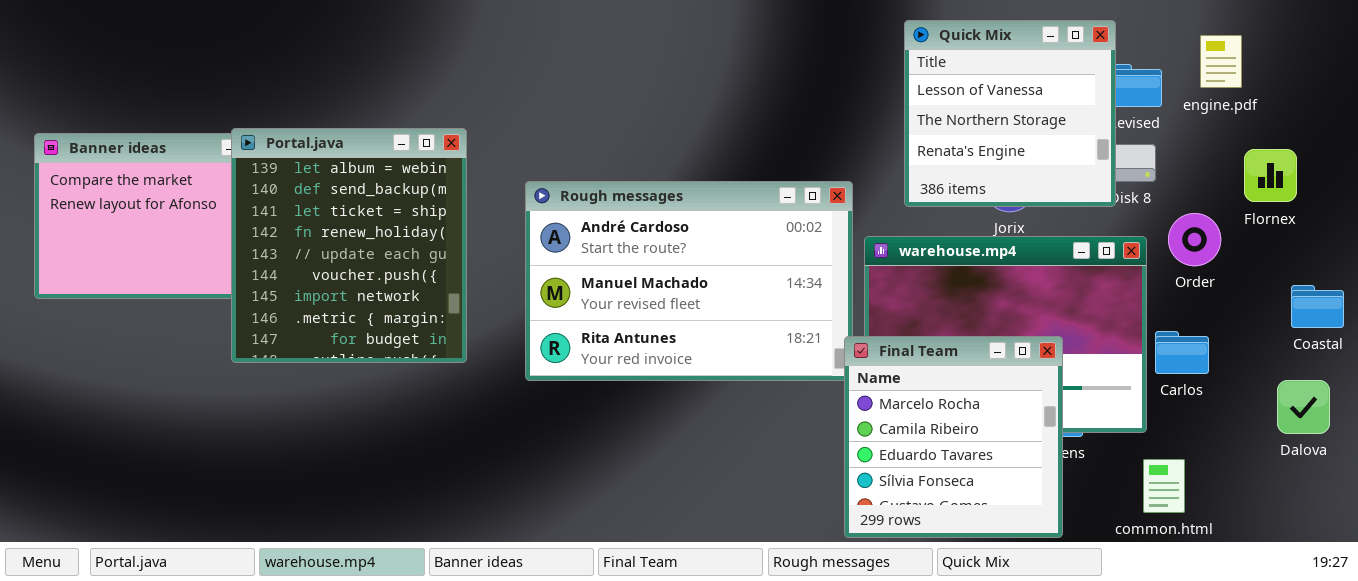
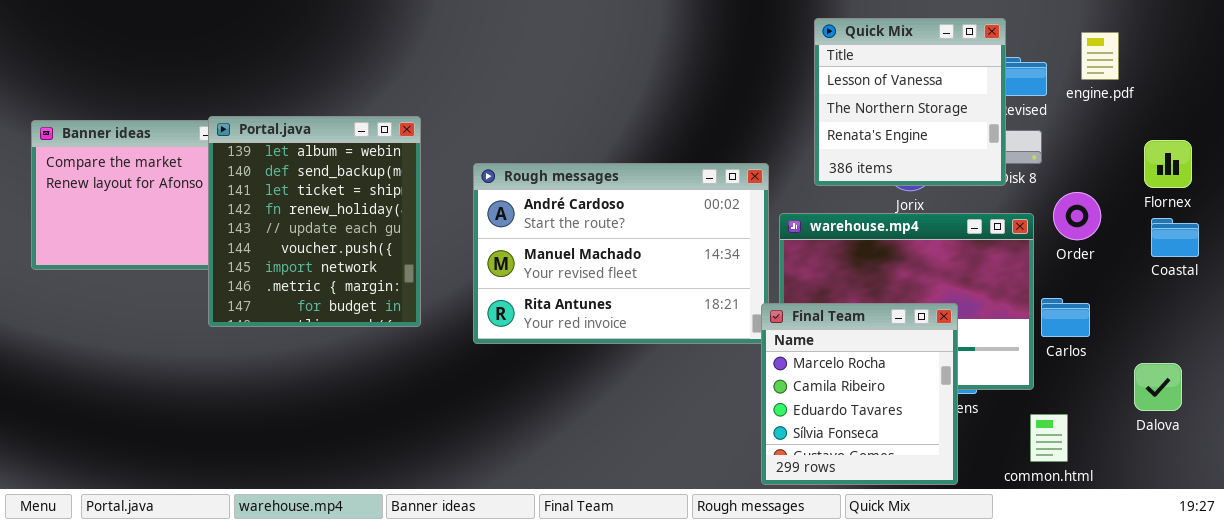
Flornex: [1244,149,1297,202] -> [1144,140,1192,188], moved
Coastal: [1291,285,1344,328] -> [1151,218,1199,257], moved
Dalova: [1277,380,1330,434] -> [1134,363,1182,411], moved

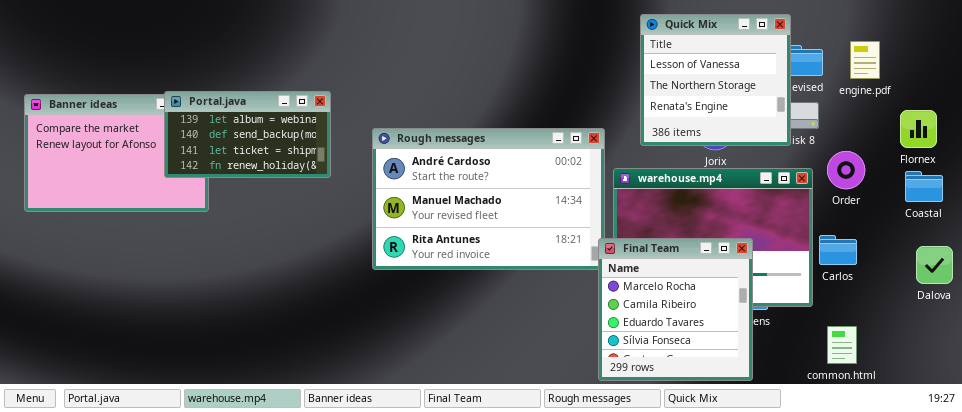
engine.pdf: [1081,32,1119,80] -> [850,41,880,79], moved
Portal.java: [208,116,421,327] -> [164,91,331,178], resized
Dalova: [1134,363,1182,411] -> [916,246,953,284], moved
common.html: [1030,414,1068,462] -> [827,326,857,364], moved

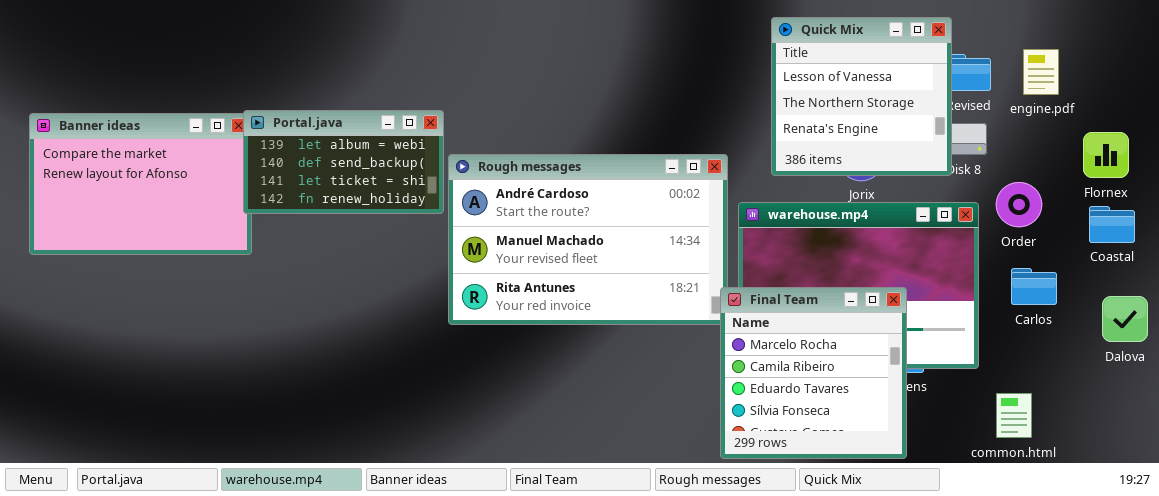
Portal.java: [164,91,331,178] -> [243,110,444,214], moved
Carlos: [819,235,857,265] -> [1011,268,1057,305], moved

